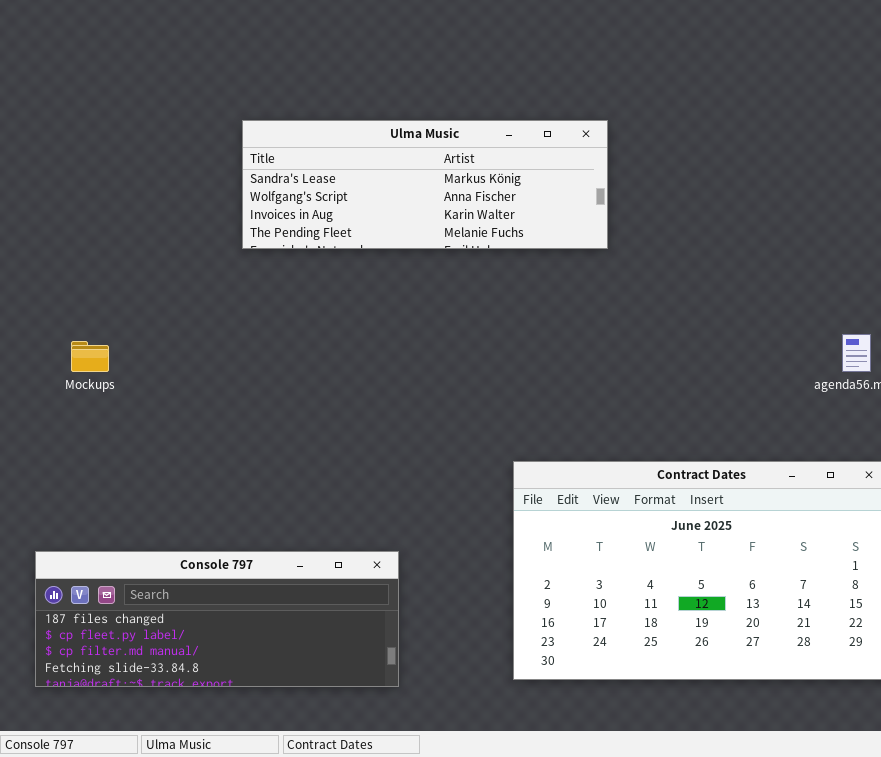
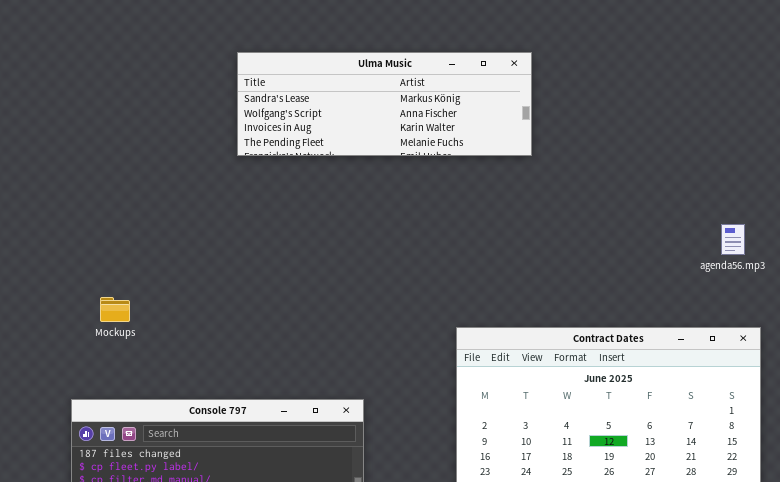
Mockups: [71,341,109,372] -> [100,297,130,322], moved

